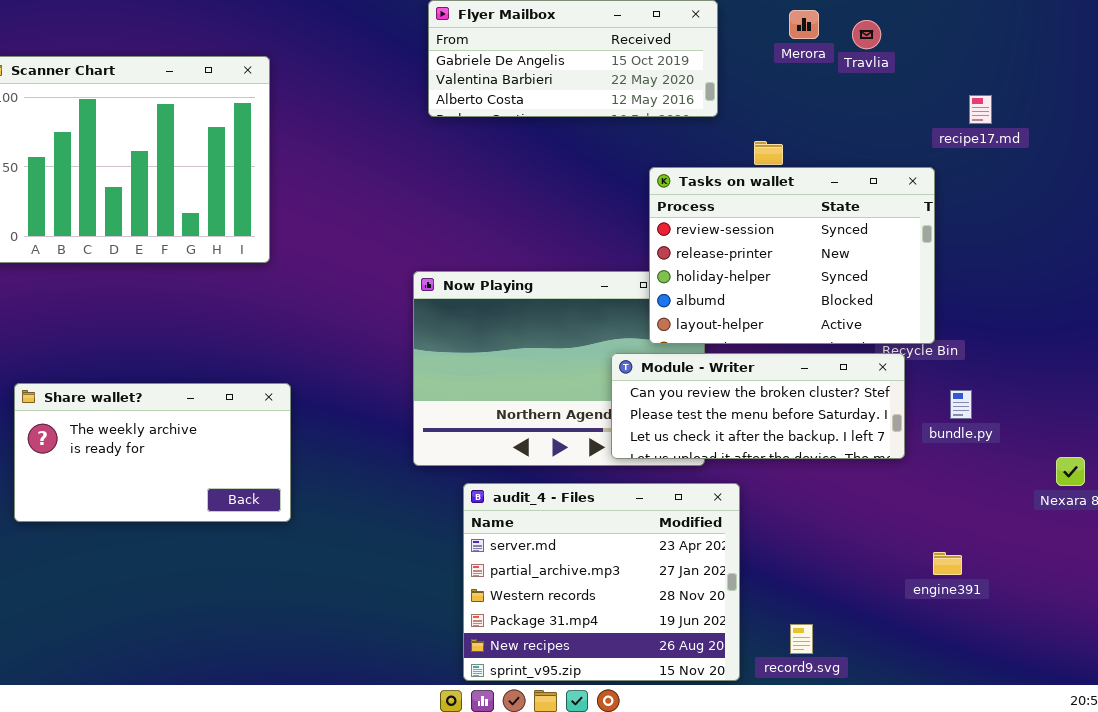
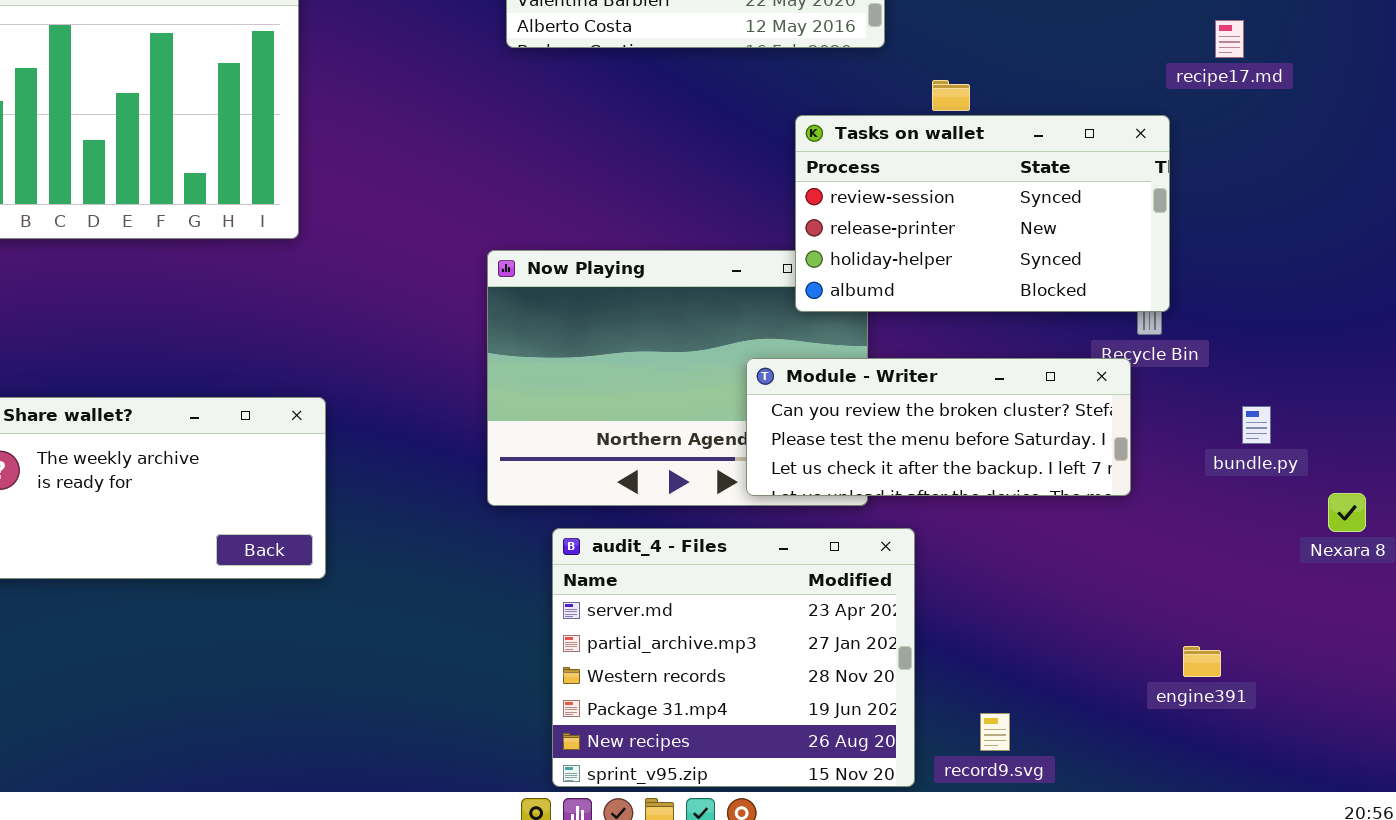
Tasks on wallet: [649,167,935,344] -> [795,115,1170,312], resized
bundle.py: [950,390,972,419] -> [1242,406,1271,444], moved
engine391: [933,552,962,575] -> [1183,646,1221,677], moved

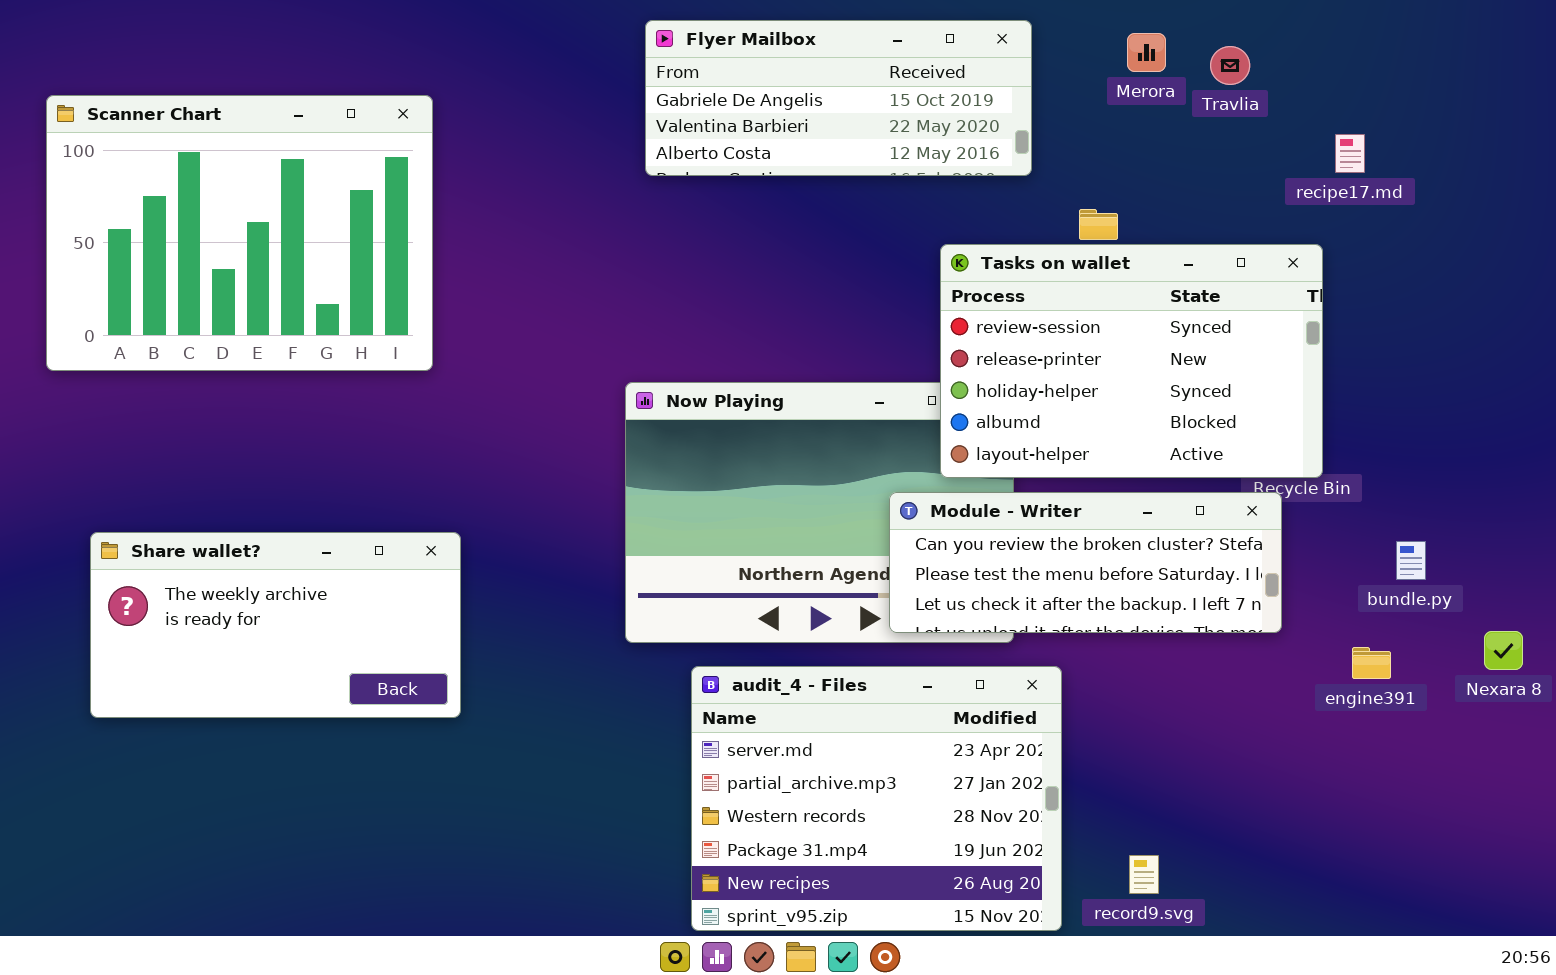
recipe17.md: [1215,20,1244,58] -> [1335,134,1365,173], moved
Tasks on wallet: [795,115,1170,312] -> [940,244,1323,478], resized
engine391: [1183,646,1221,677] -> [1352,647,1391,679], moved

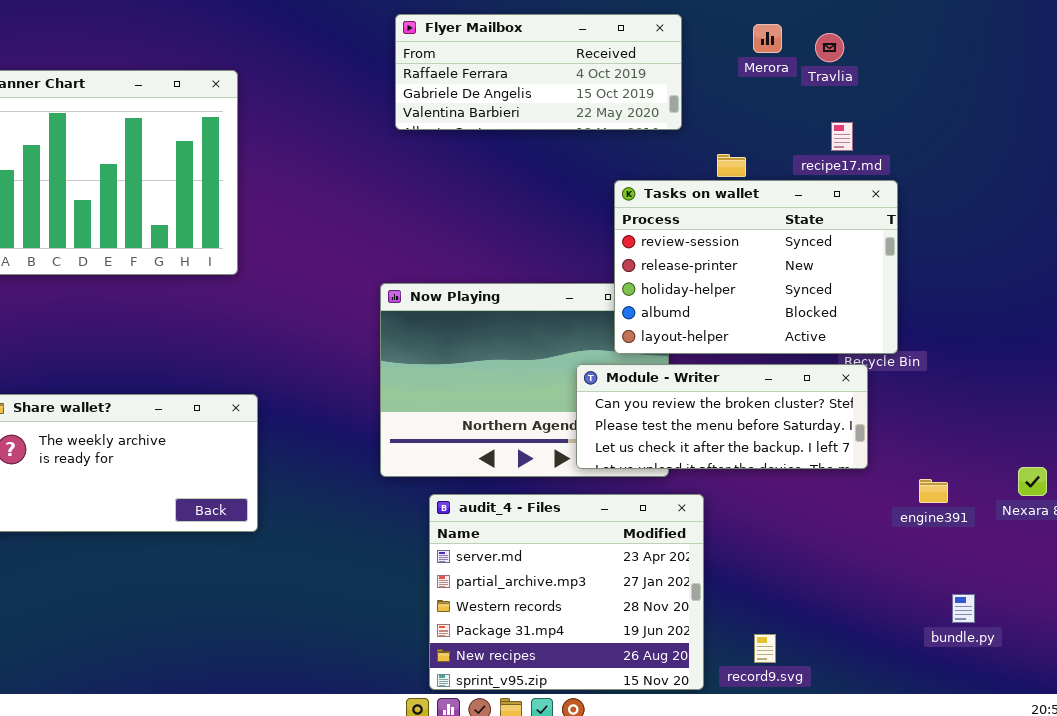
Flyer Mailbox: [645,20,1032,176] -> [395,14,682,130], scrolled up 1 row
recipe17.md: [1335,134,1365,173] -> [831,122,853,151], moved
bundle.py: [1396,541,1426,580] -> [952,594,975,623], moved

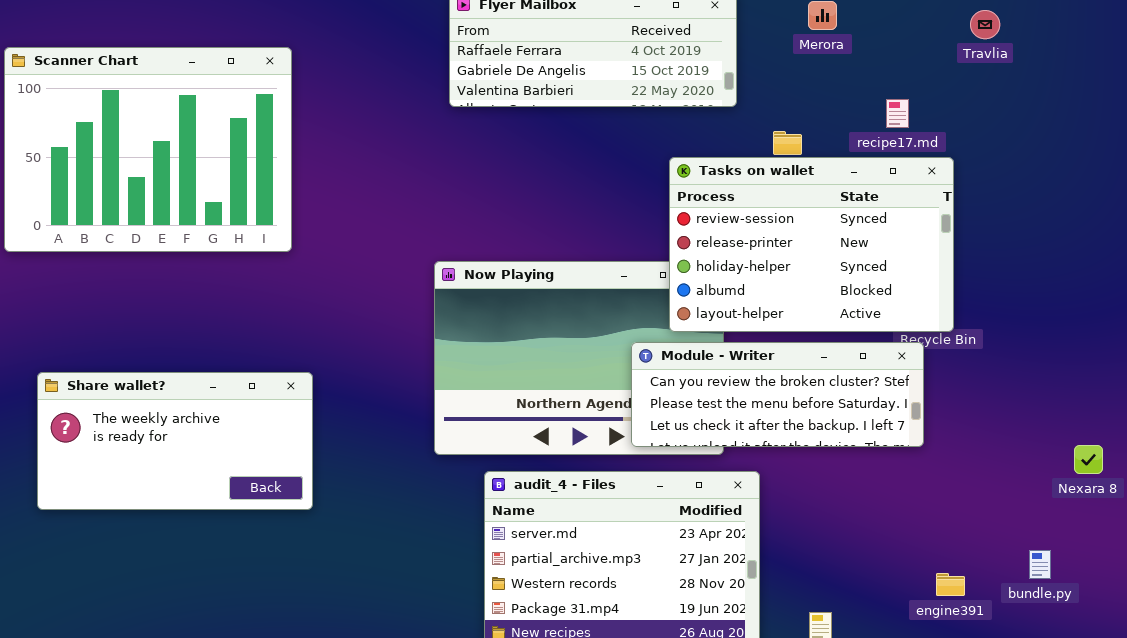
Travlia: [815,33,844,62] -> [970,10,1000,39], moved
engine391: [919,479,948,503] -> [936,573,965,596], moved
bundle.py: [952,594,975,623] -> [1029,550,1051,579], moved

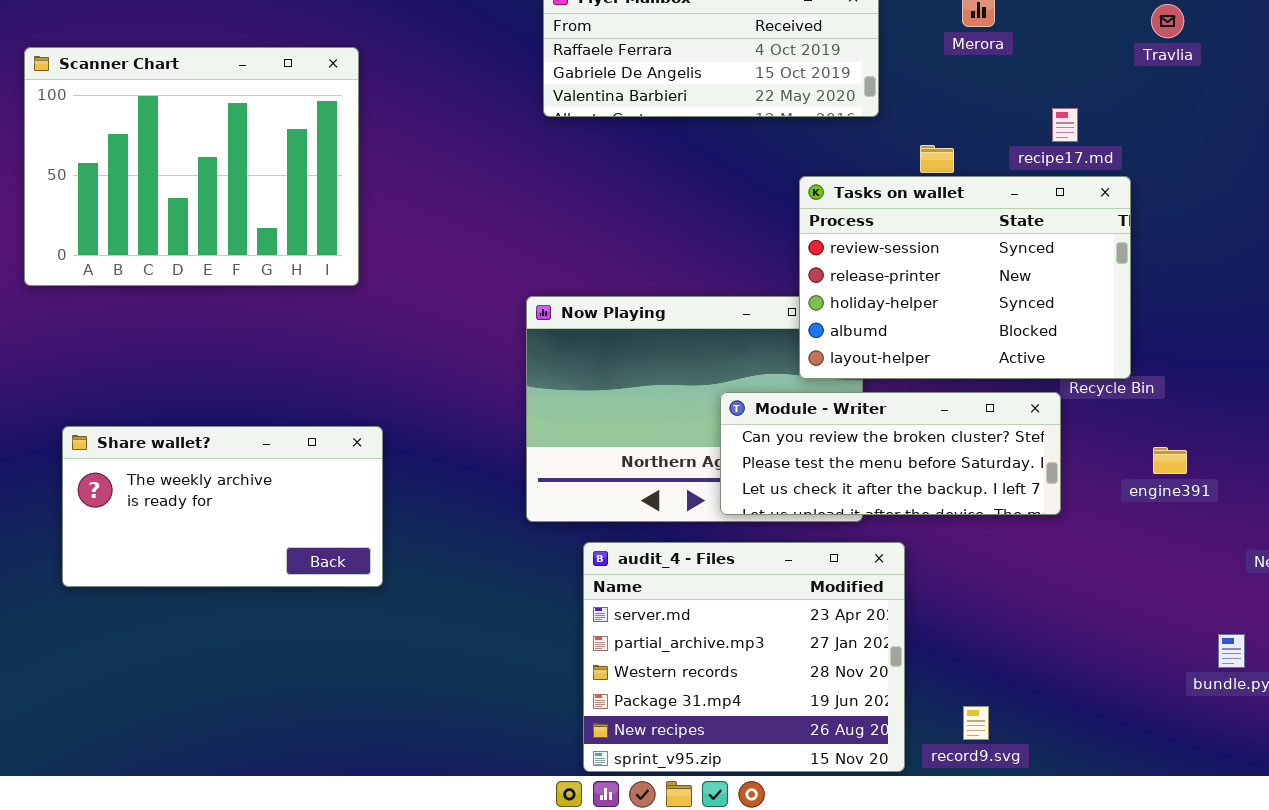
Module - Writer: [631,342,924,447] -> [720,392,1061,515], moved
engine391: [936,573,965,596] -> [1153,447,1187,474], moved

